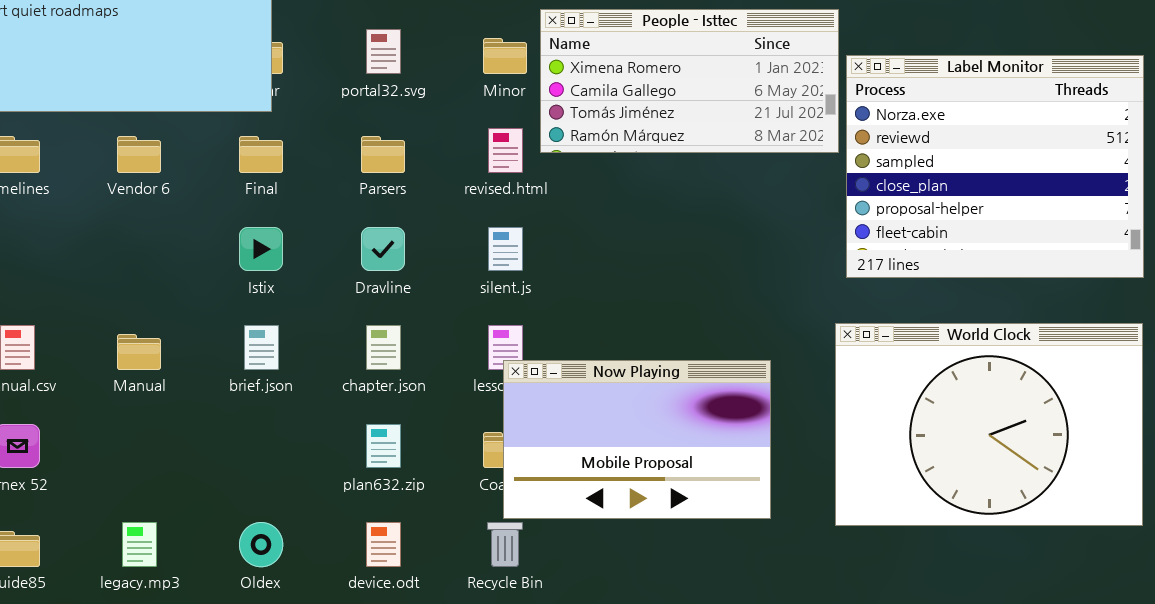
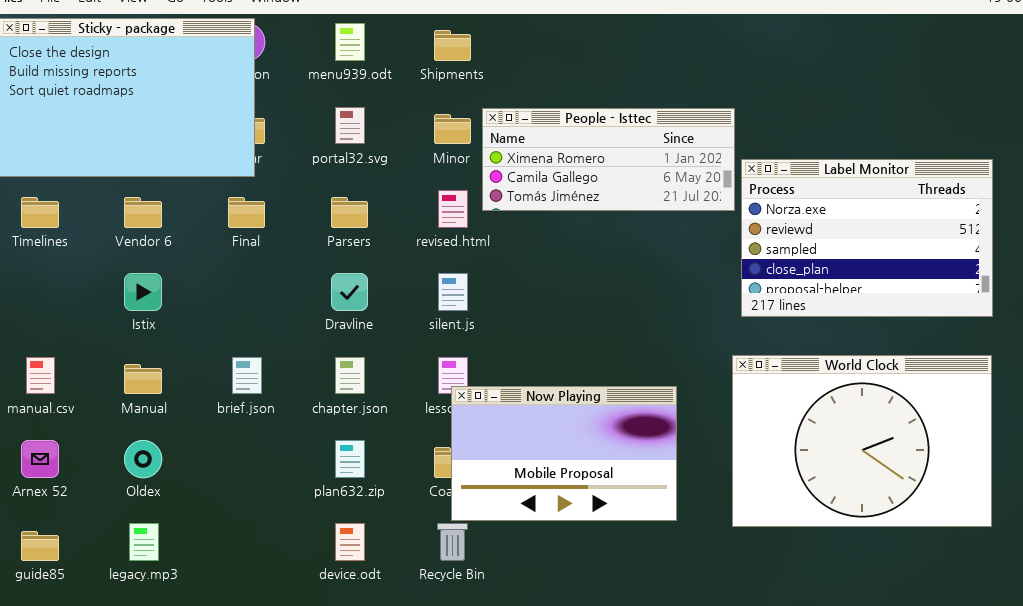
People - Isttec: [540,9,839,153] -> [482,108,735,211], resized
Label Monitor: [846,55,1144,278] -> [741,159,993,317], resized
Istix: [239,227,283,271] -> [124,273,162,311], moved
Oldex: [239,522,283,567] -> [124,440,162,478], moved

